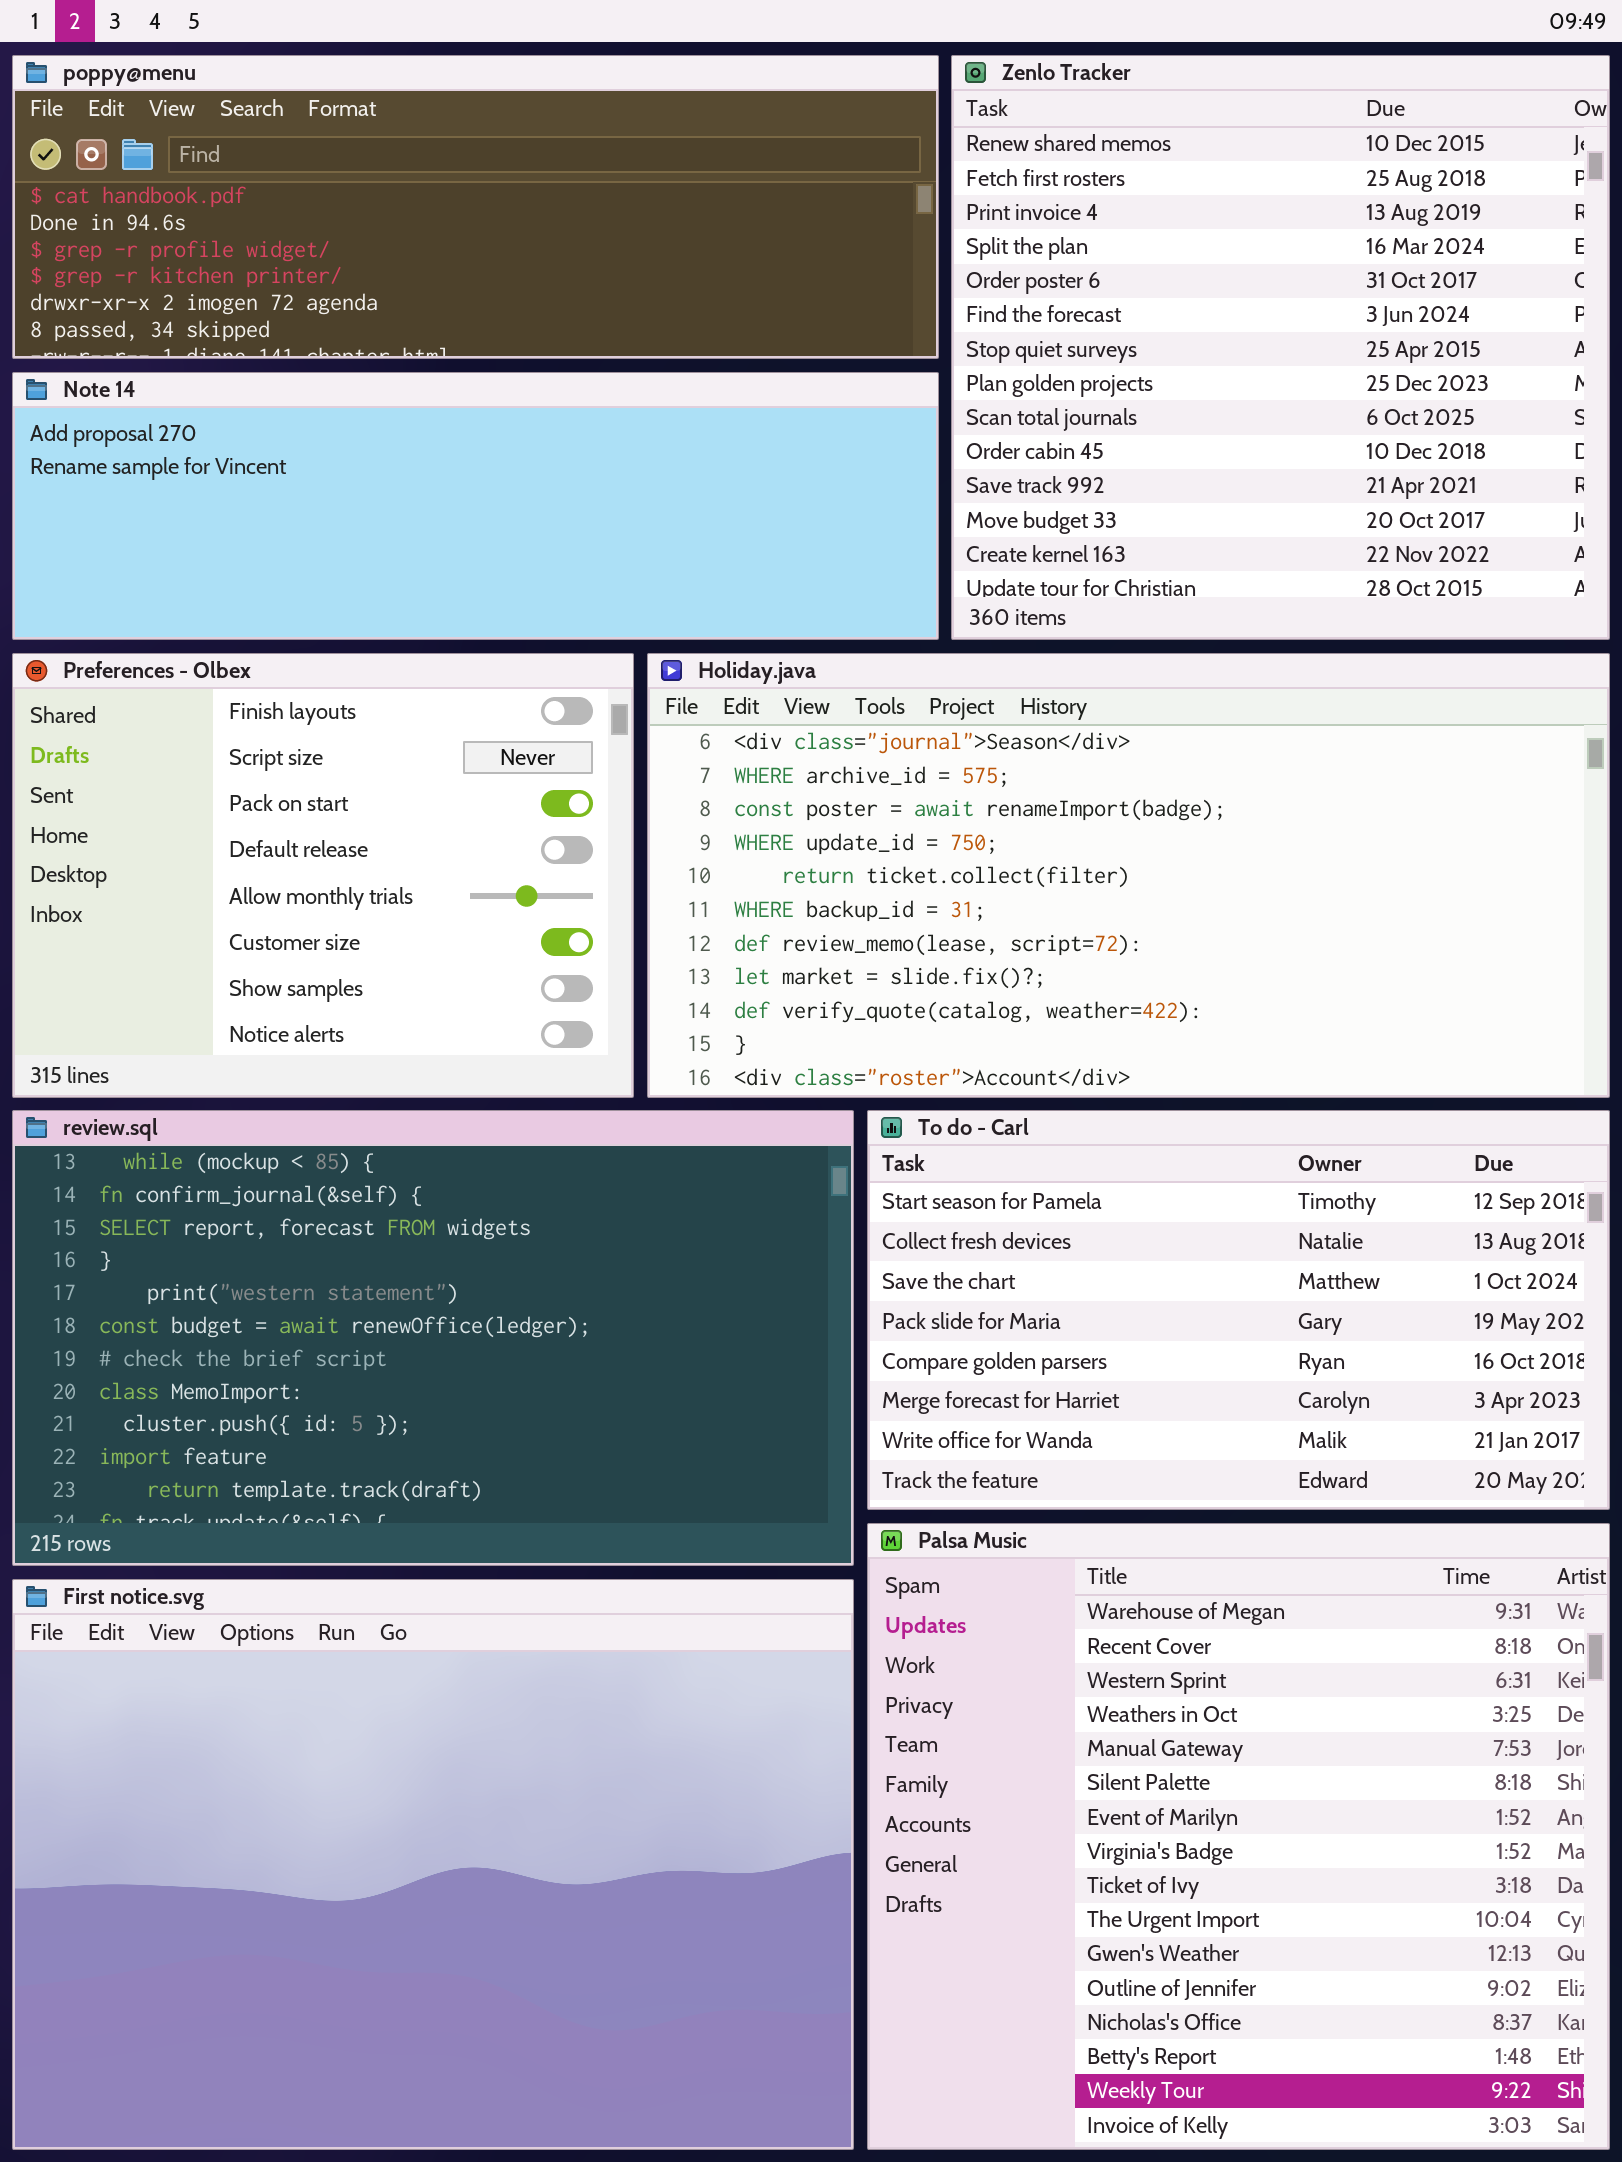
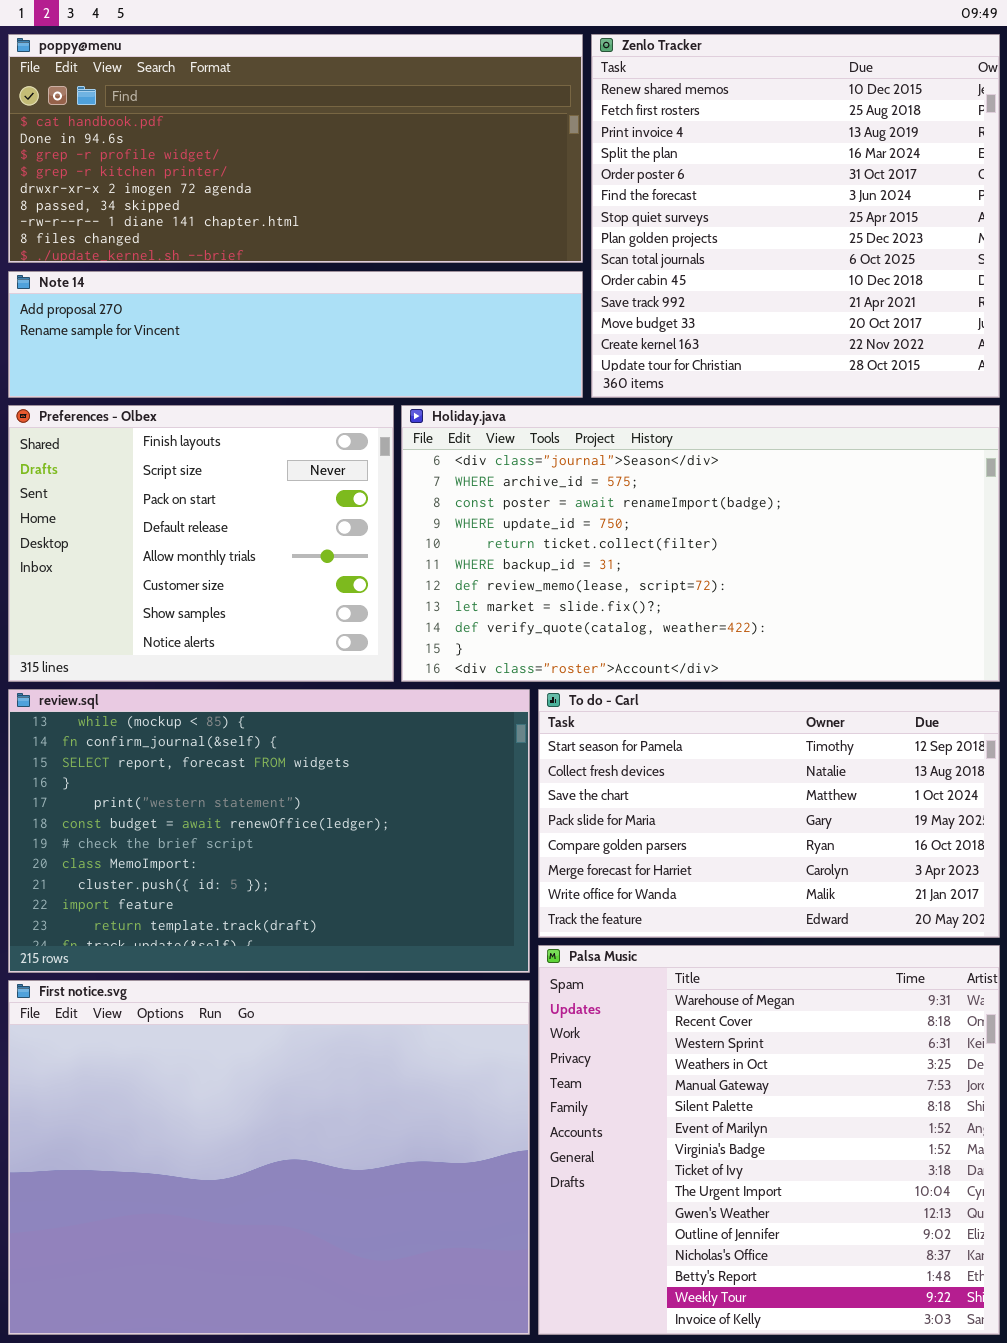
poppy@menu: [12,55,939,359] -> [8,34,583,263], resized
Note 14: [12,372,939,640] -> [8,271,583,398], resized

